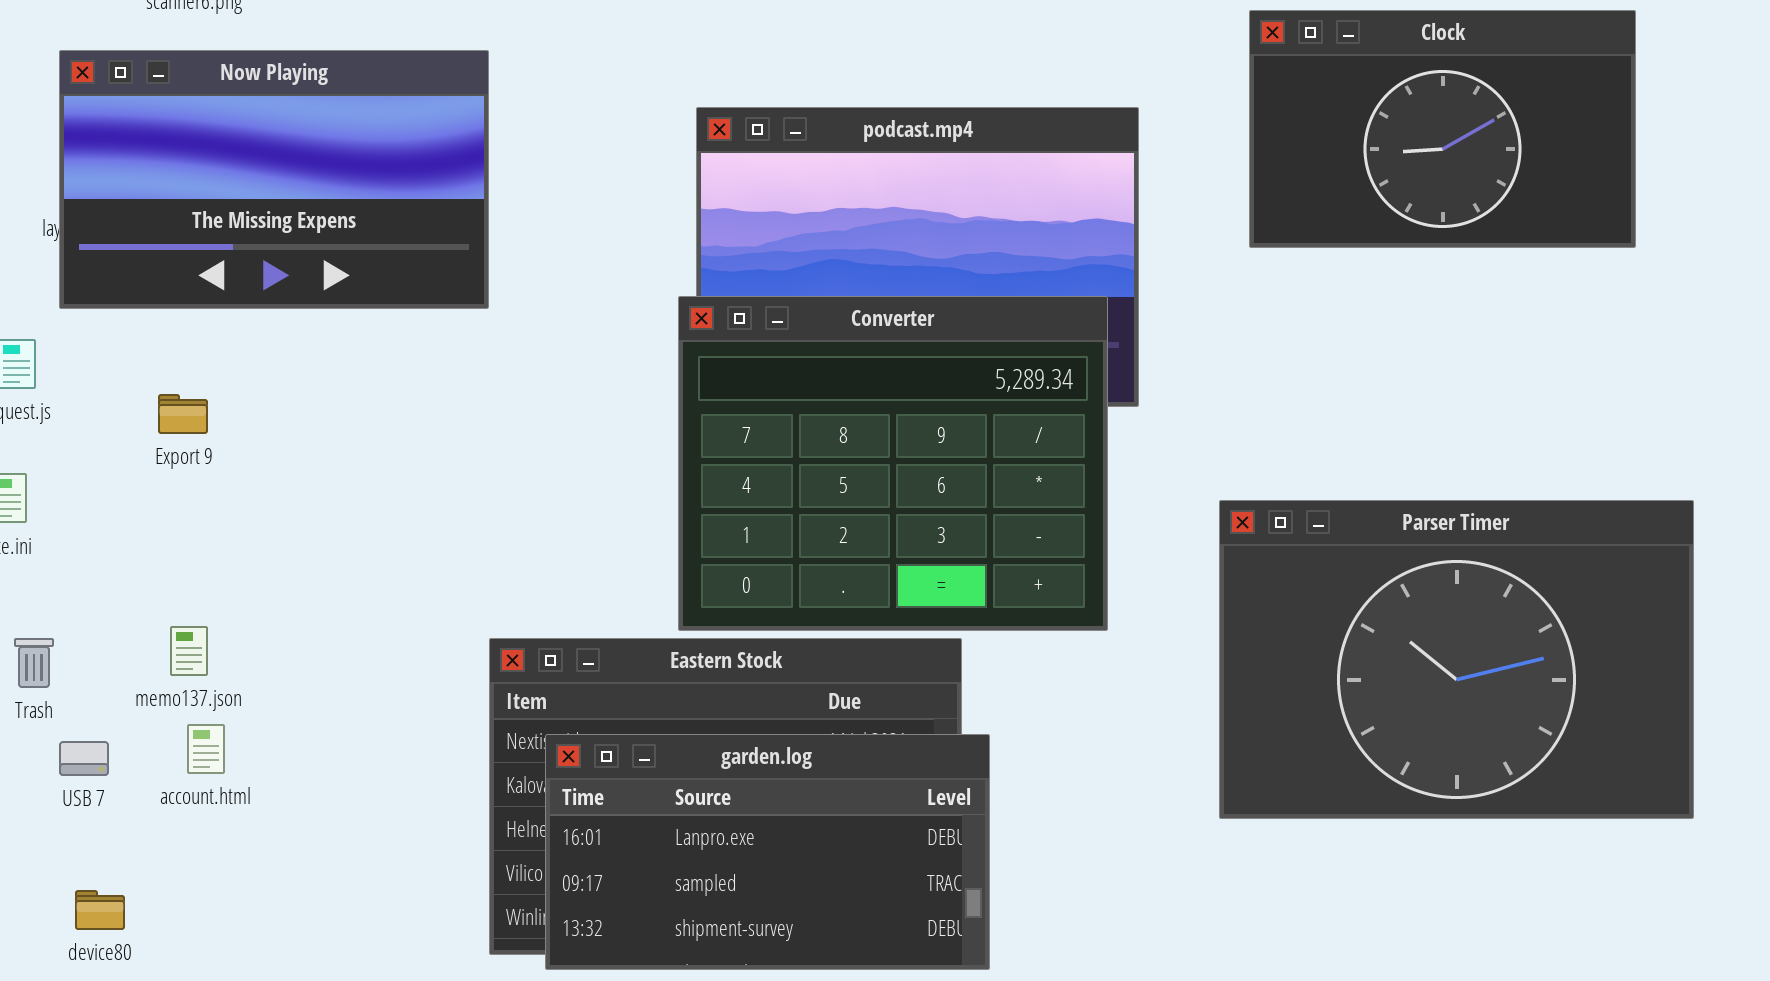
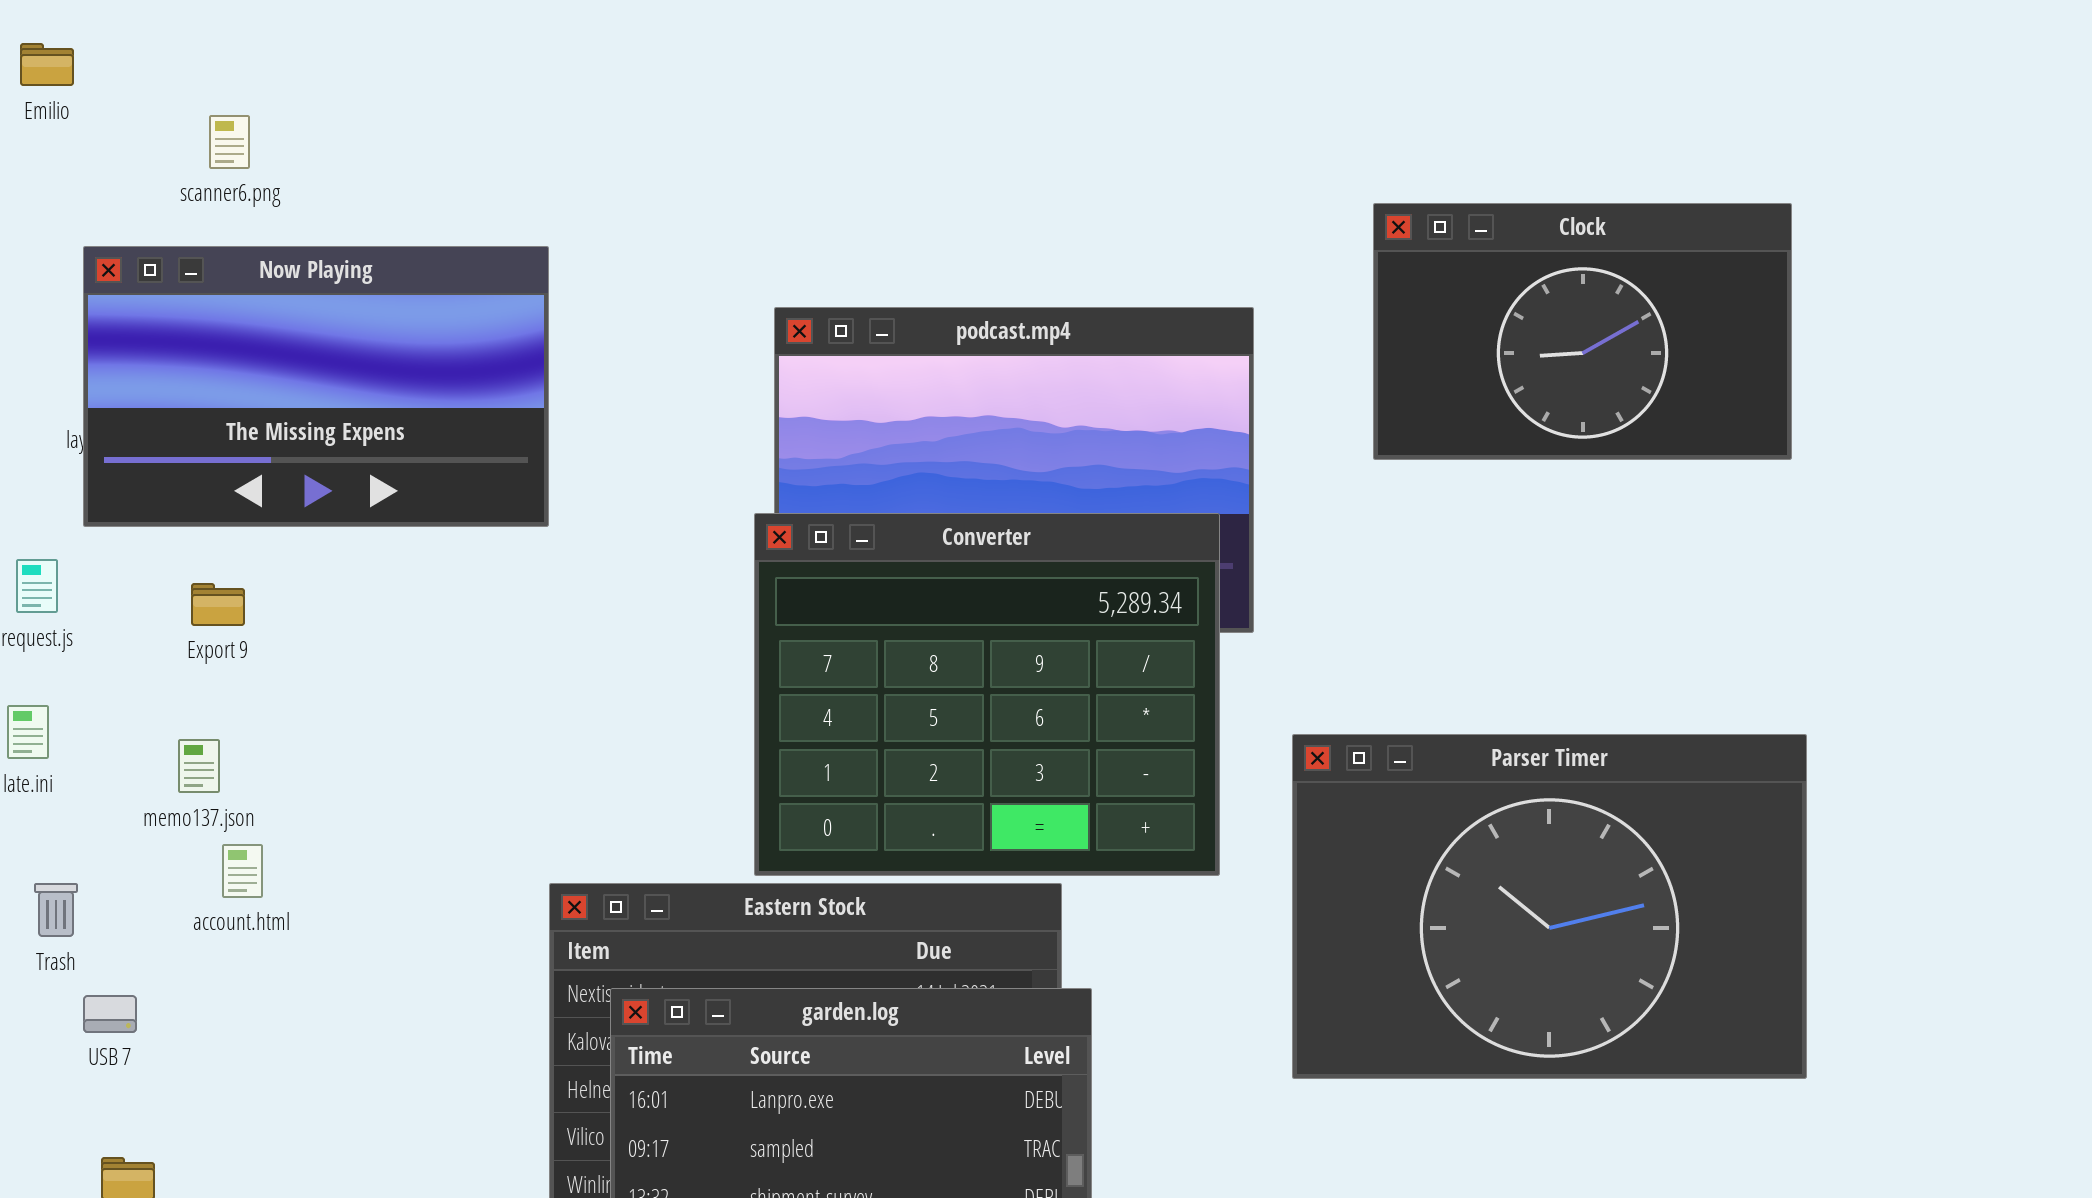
Export 9: [158,394,208,434] -> [191,583,245,626], moved
Parser Timer: [1219,500,1694,819] -> [1292,734,1807,1079], moved
memo137.json: [170,626,208,676] -> [178,739,220,793], moved
account.html: [187,724,225,774] -> [222,844,263,898], moved

